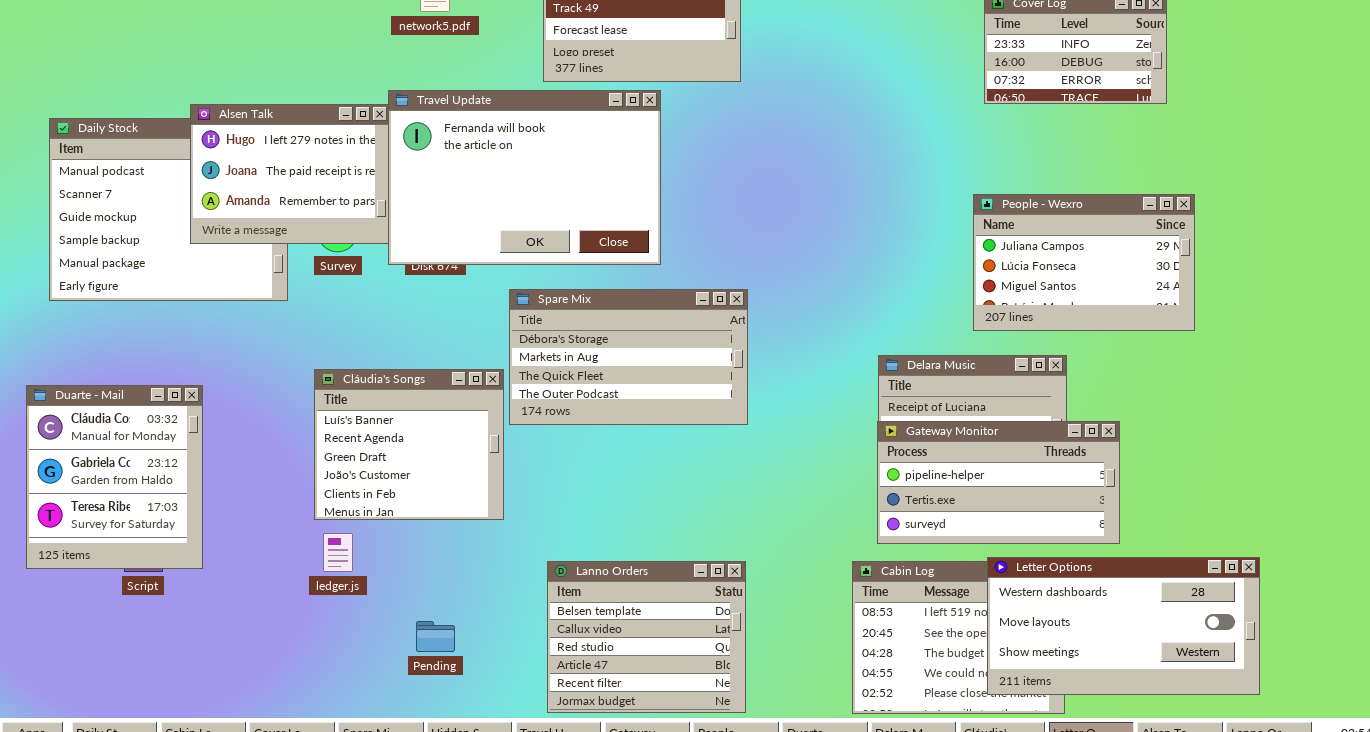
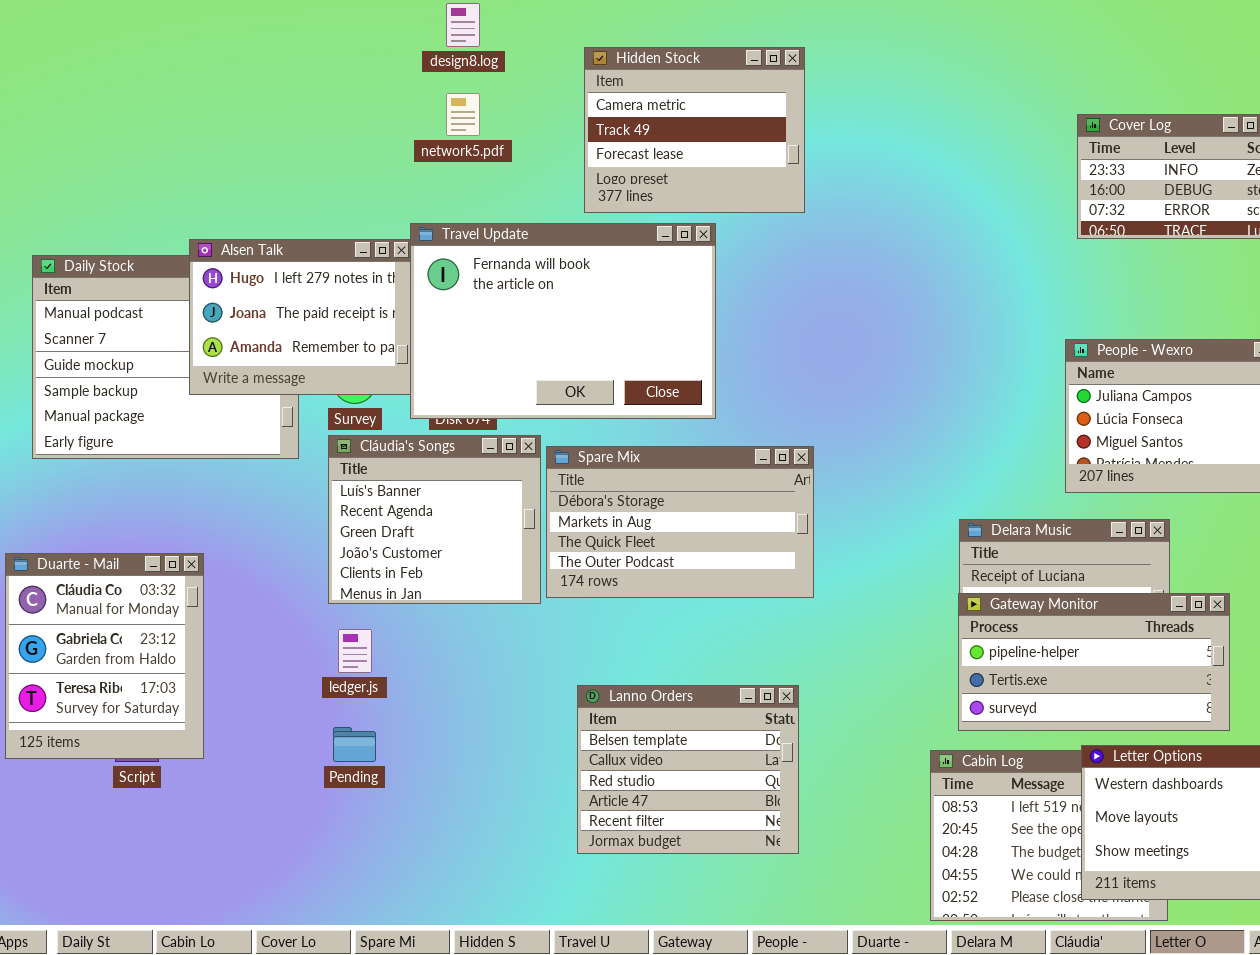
Cláudia's Songs: [314,369,504,520] -> [328,435,541,604], moved
ledger.js: [323,533,353,572] -> [338,629,372,673], moved
Lanno Orders: [547,561,746,713] -> [577,685,799,854], moved
Pending: [416,621,455,652] -> [333,727,376,762], moved

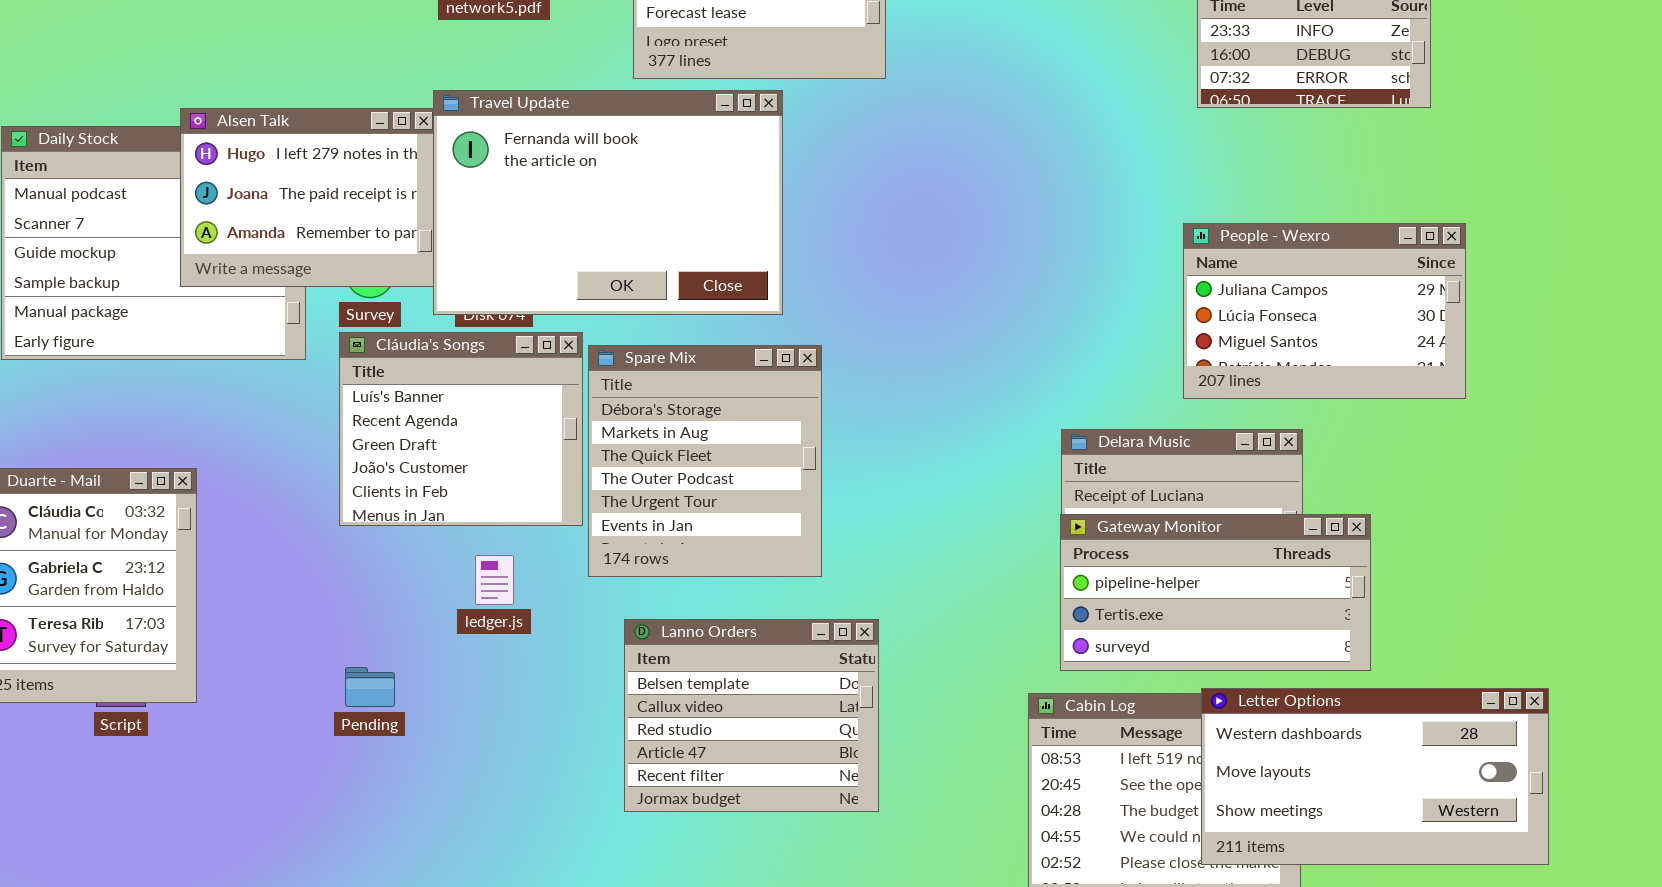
Spare Mix: [546,446,814,598] -> [588,345,822,577], resized
ledger.js: [338,629,372,673] -> [475,555,514,605], moved

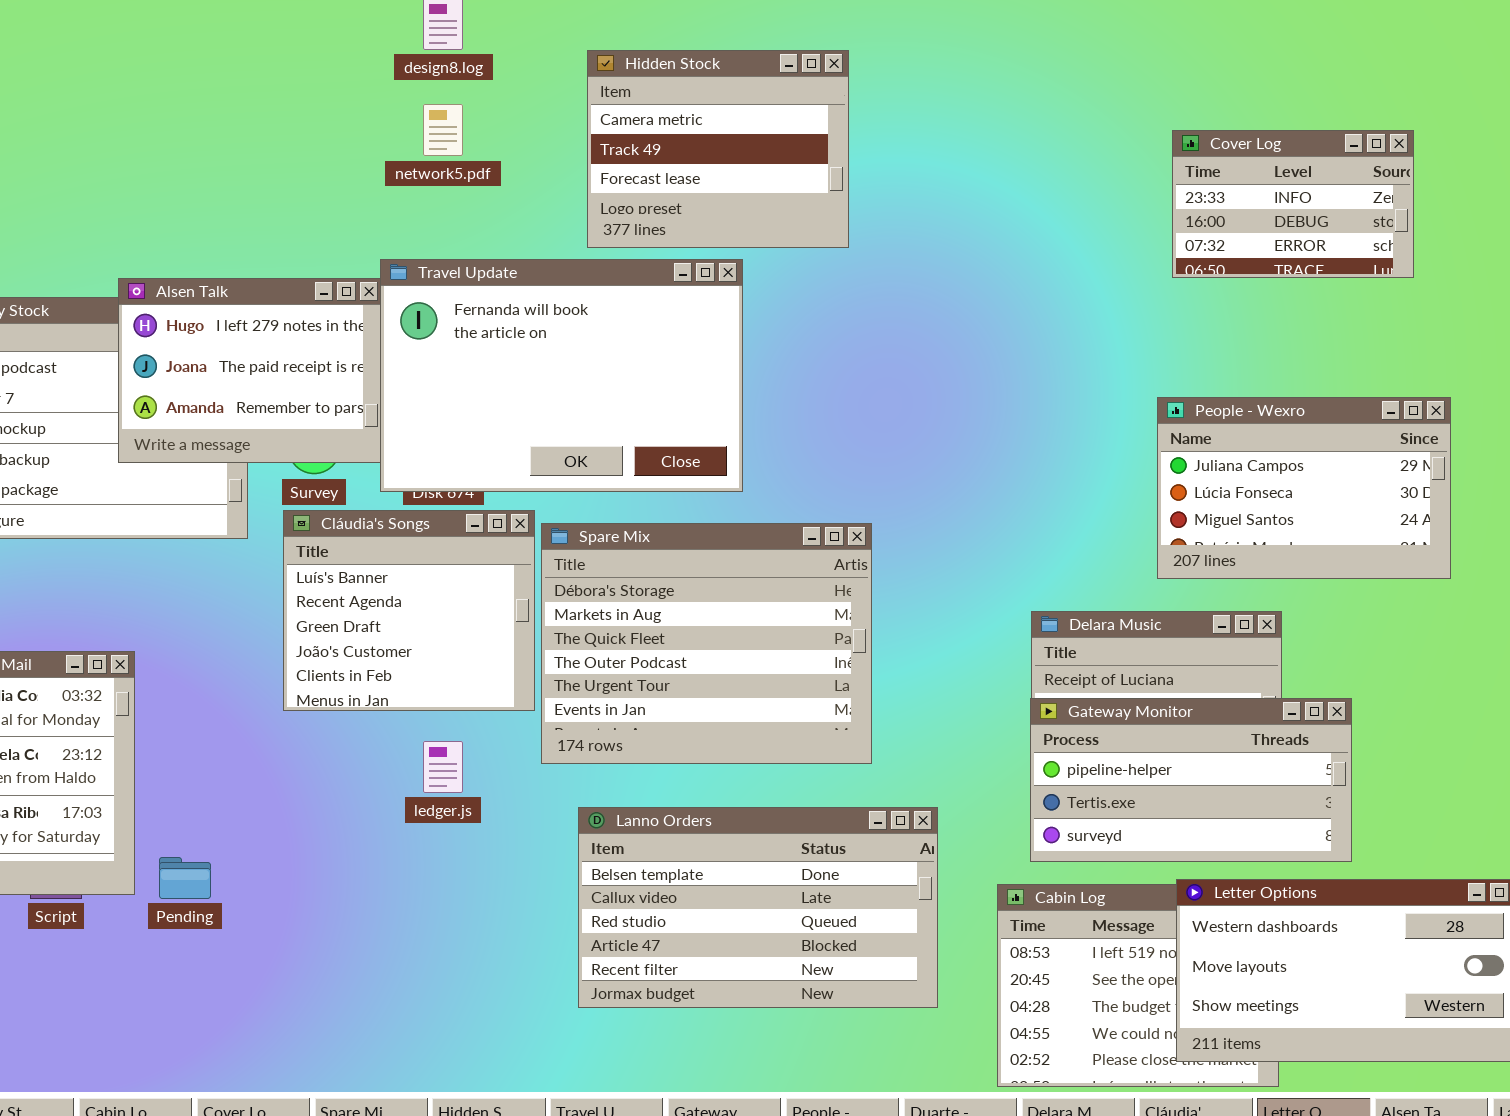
Spare Mix: [588,345,822,577] -> [541,523,872,764], resized
Lanno Orders: [624,619,879,812] -> [578,807,938,1008], resized
Pending: [345,667,395,707] -> [159,857,211,899], moved

